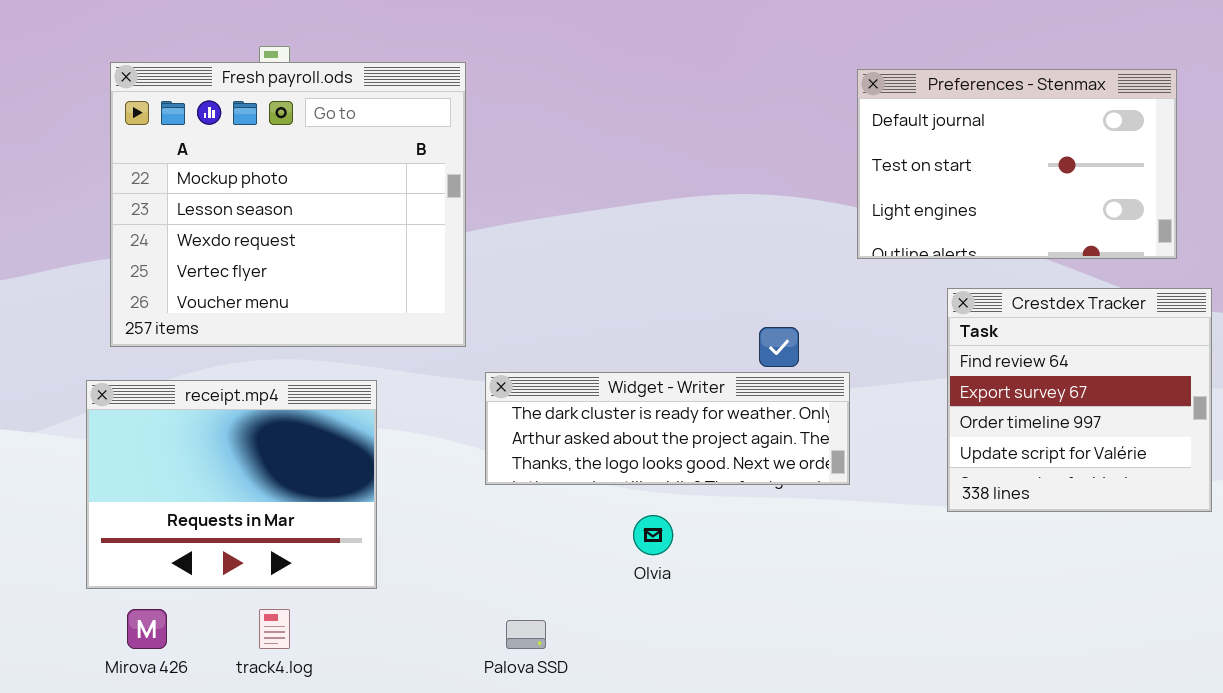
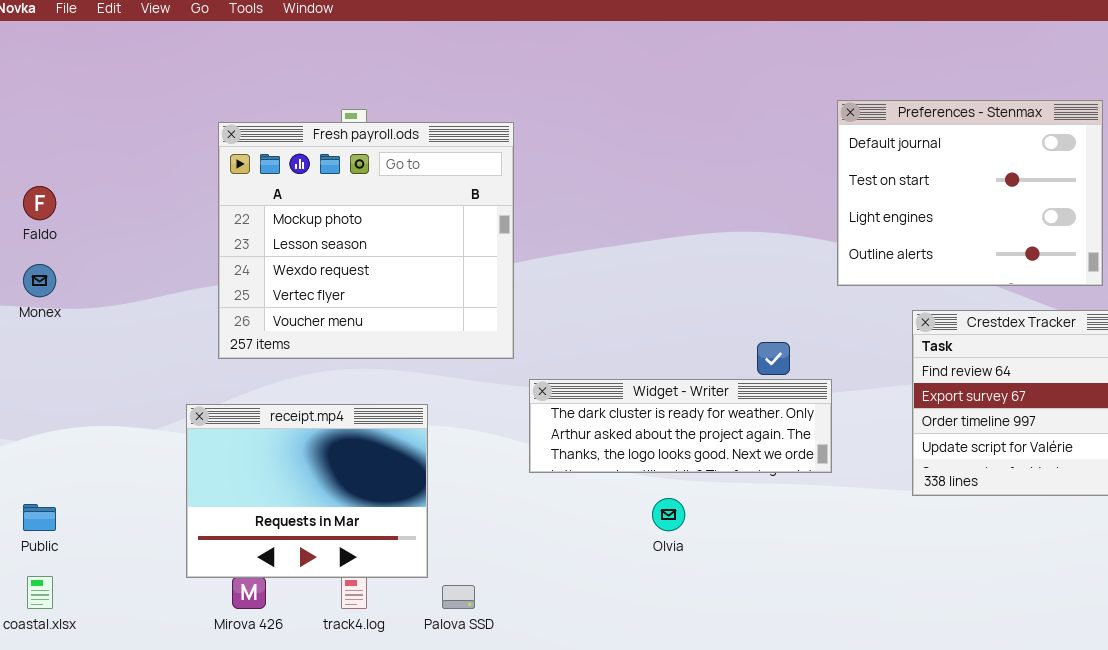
Preferences - Stenmax: [857,69,1177,259] -> [837,100,1103,286], resized
receipt.mp4: [86,380,377,589] -> [186,404,428,578], moved
Palova SSD: [506,620,546,649] -> [442,585,475,609], moved

